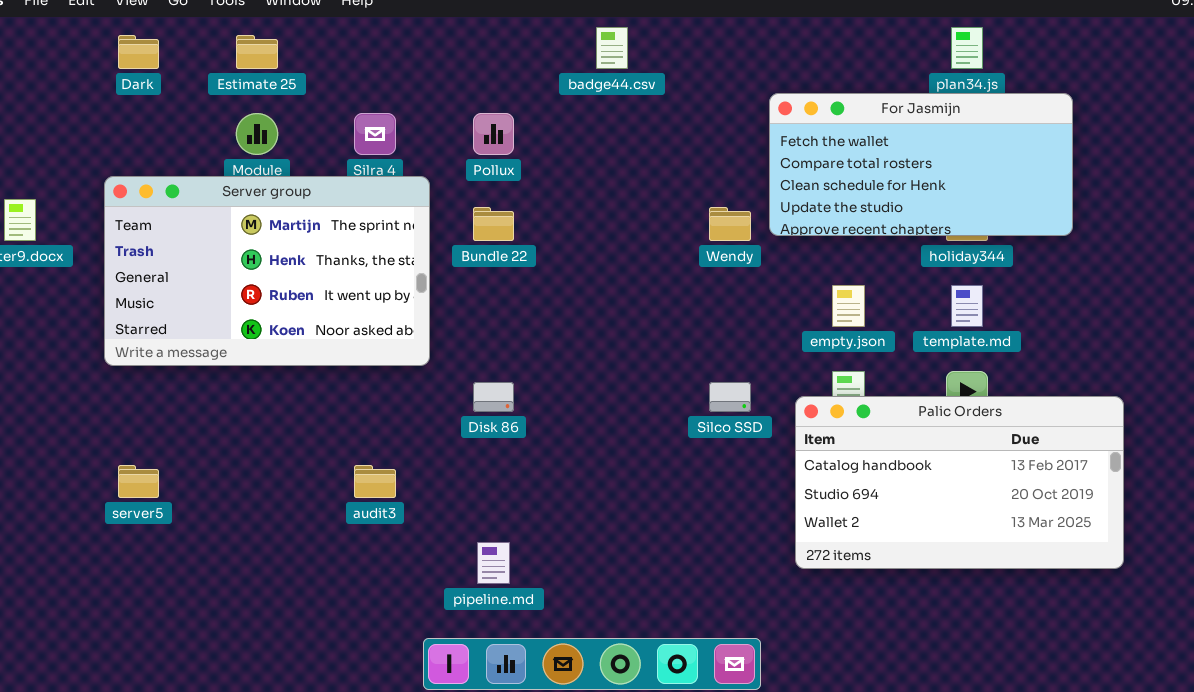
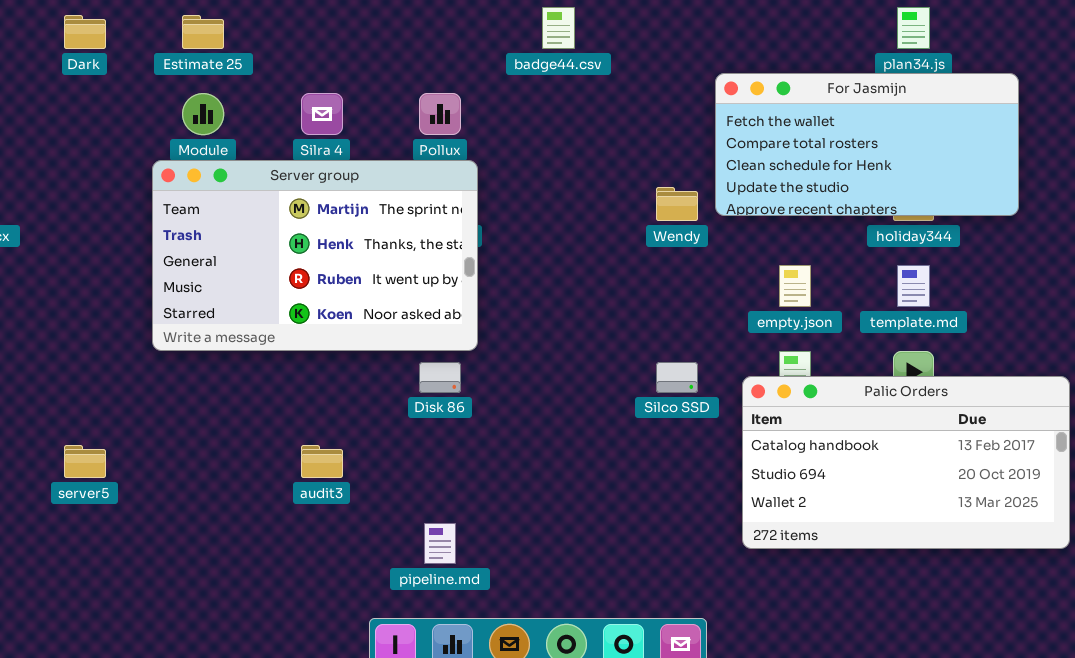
Server group: [104,176,430,366] -> [152,160,478,351], moved

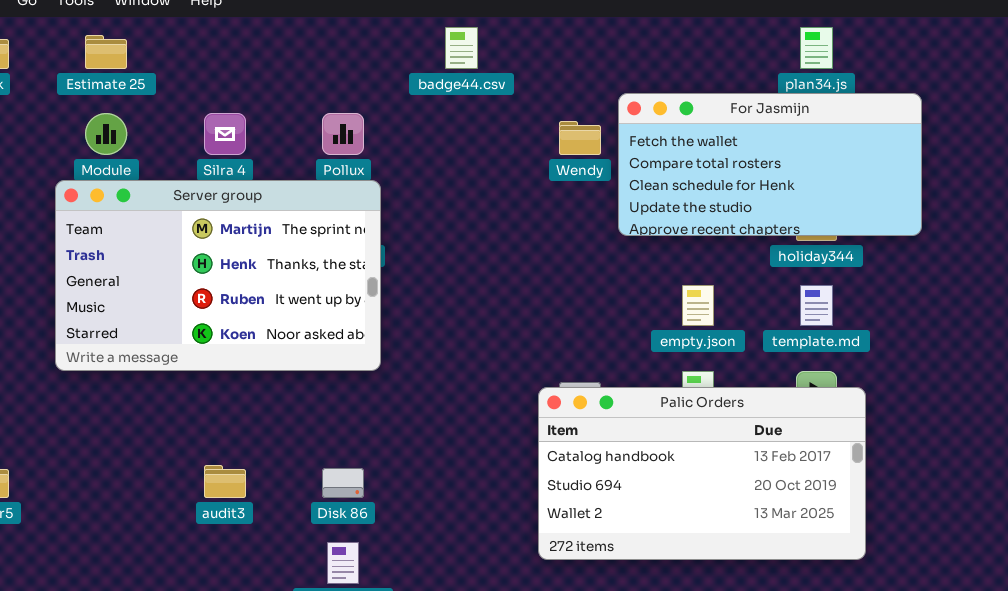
Wendy: [656,187,698,221] -> [559,121,601,155], moved
Disk 86: [419,362,461,393] -> [322,468,364,498], moved
Palic Orders: [742,376,1070,549] -> [538,387,866,560], moved

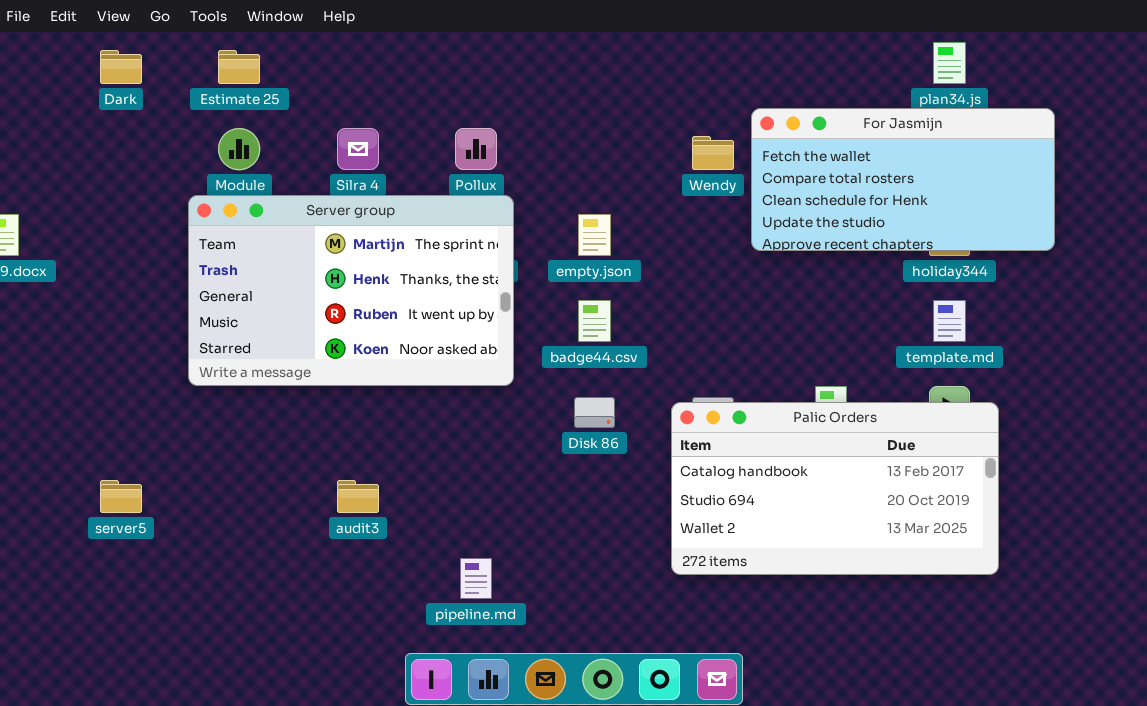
badge44.csv: [445,27,478,69] -> [578,300,611,342], moved
empty.json: [682,285,714,326] -> [578,214,611,256], moved
Disk 86: [322,468,364,498] -> [574,397,615,428], moved

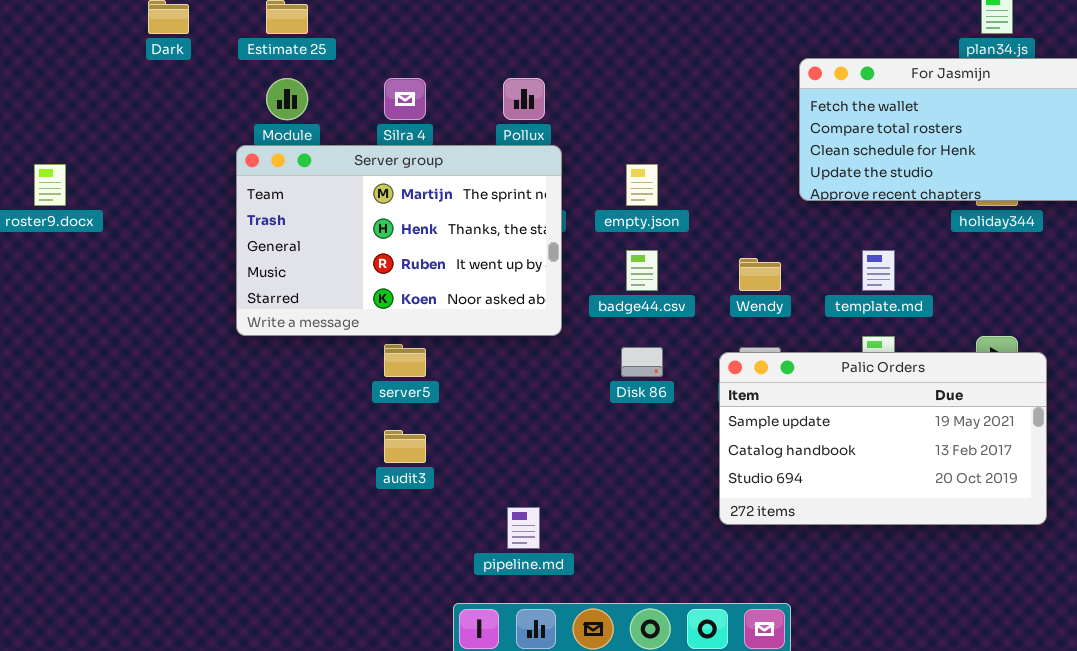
Wendy: [692,136,734,170] -> [739,258,781,291], moved
template.md: [933,300,966,342] -> [862,250,895,291], moved
Palic Orders: [671,402,999,575] -> [719,352,1047,525], scrolled up 1 row
server5: [100,480,142,513] -> [384,344,426,377], moved

